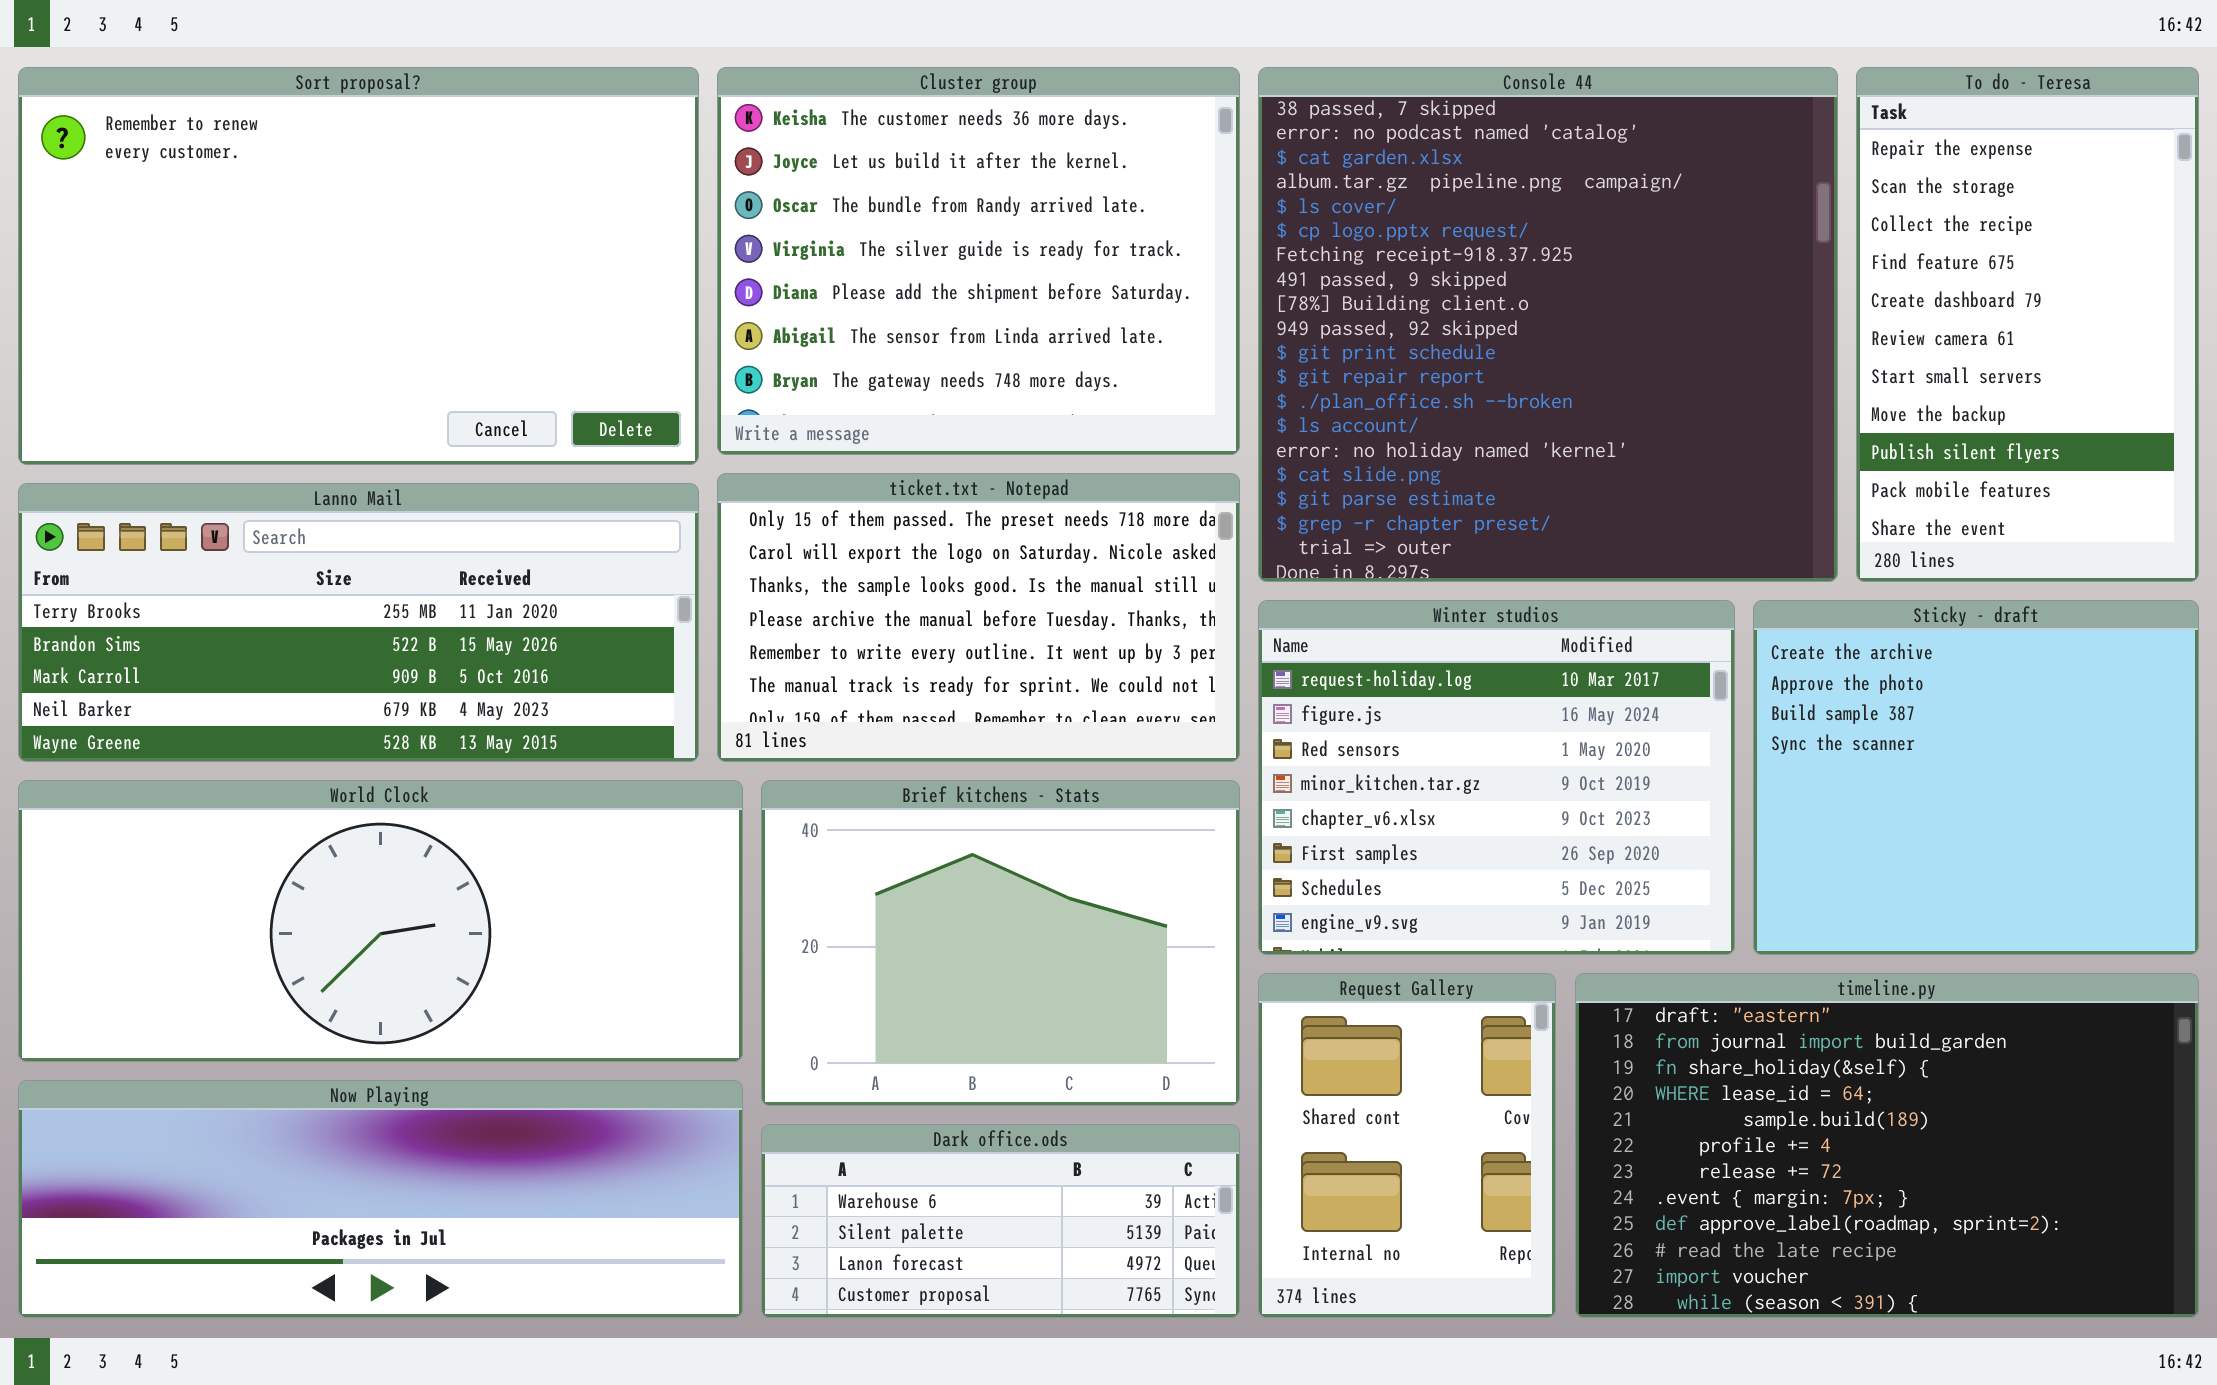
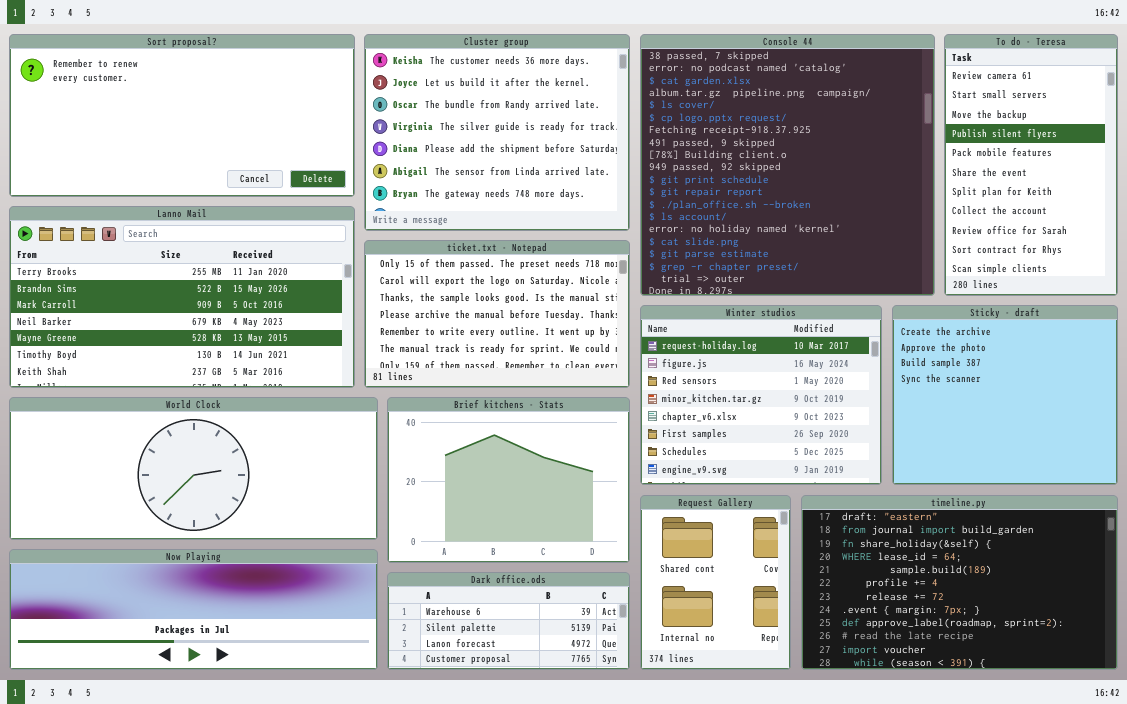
Sort proposal?: [18,67,699,465] -> [9,34,355,197], resized
To do - Teresa: [1856,67,2199,582] -> [944,34,1118,296], scrolled down 5 rows
Lanno Mail: [18,483,699,762] -> [9,206,355,388], resized

